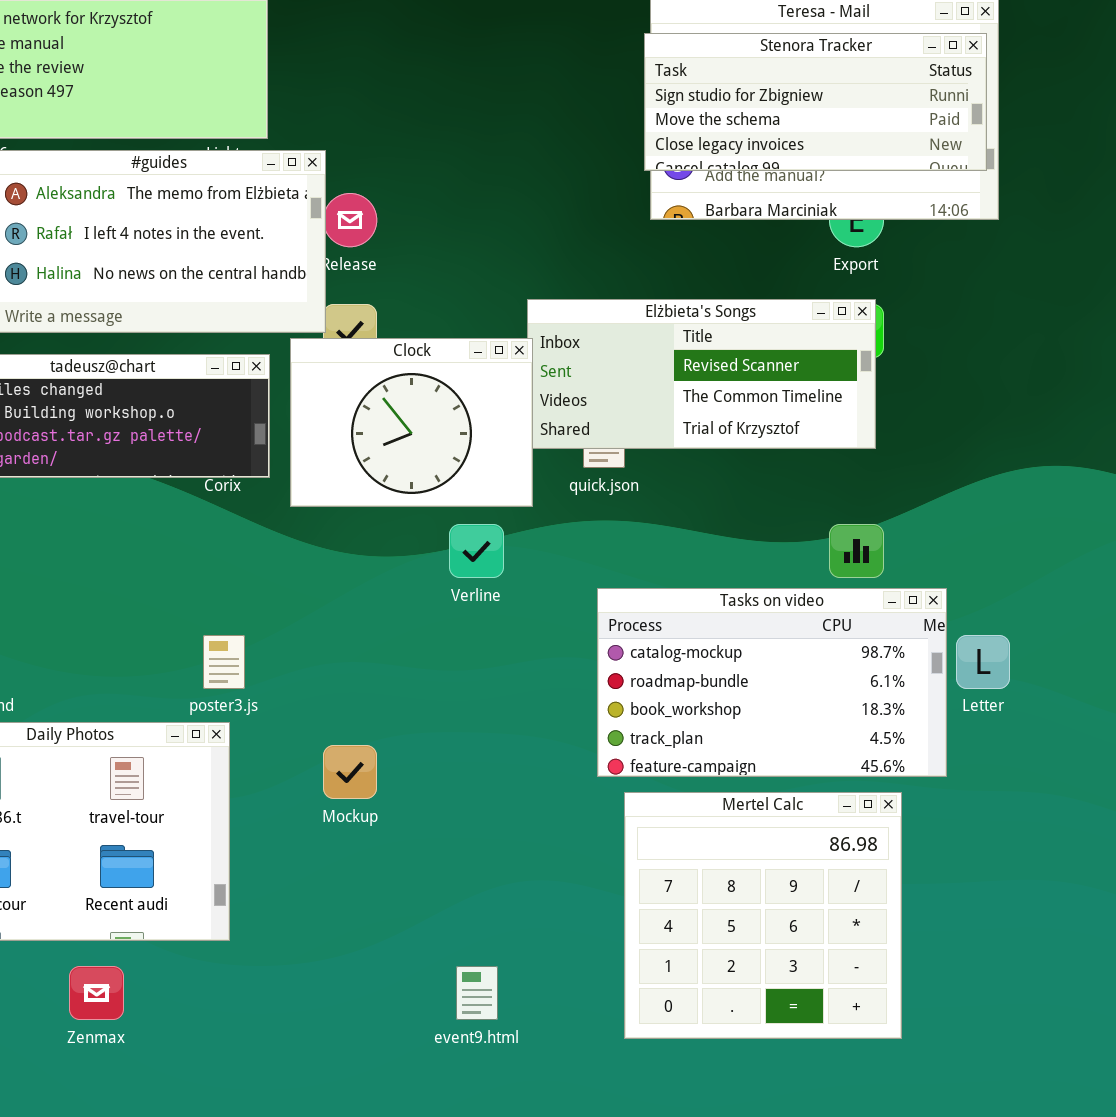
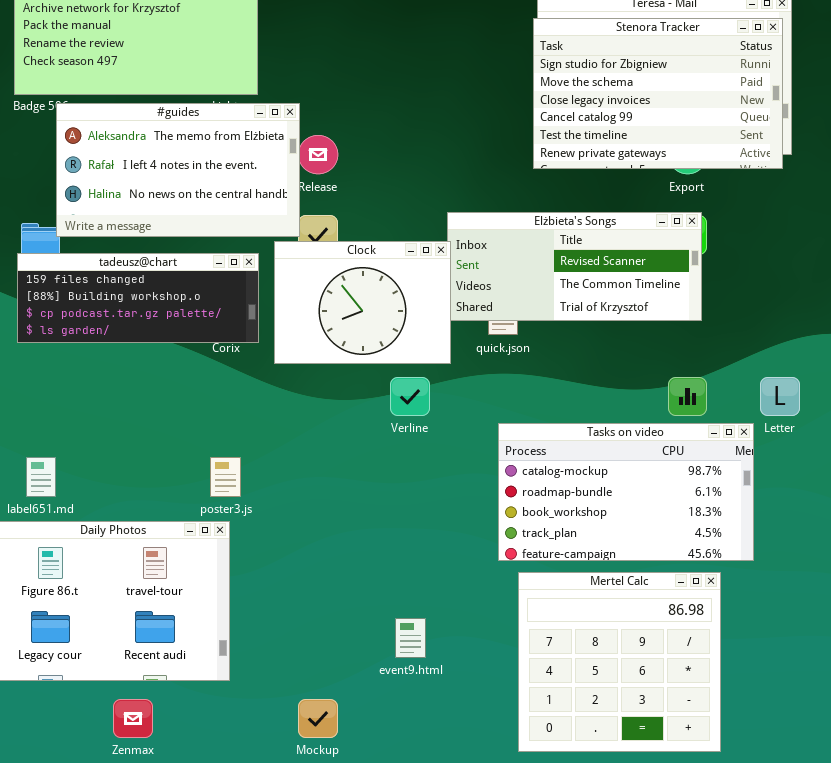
Stenora Tracker: [644,33,987,171] -> [533,18,783,169], resized
Letter: [956,635,1010,689] -> [760,377,800,416], moved
Mockup: [323,745,377,799] -> [298,699,338,738], moved
event9.html: [456,966,498,1020] -> [395,618,426,658], moved

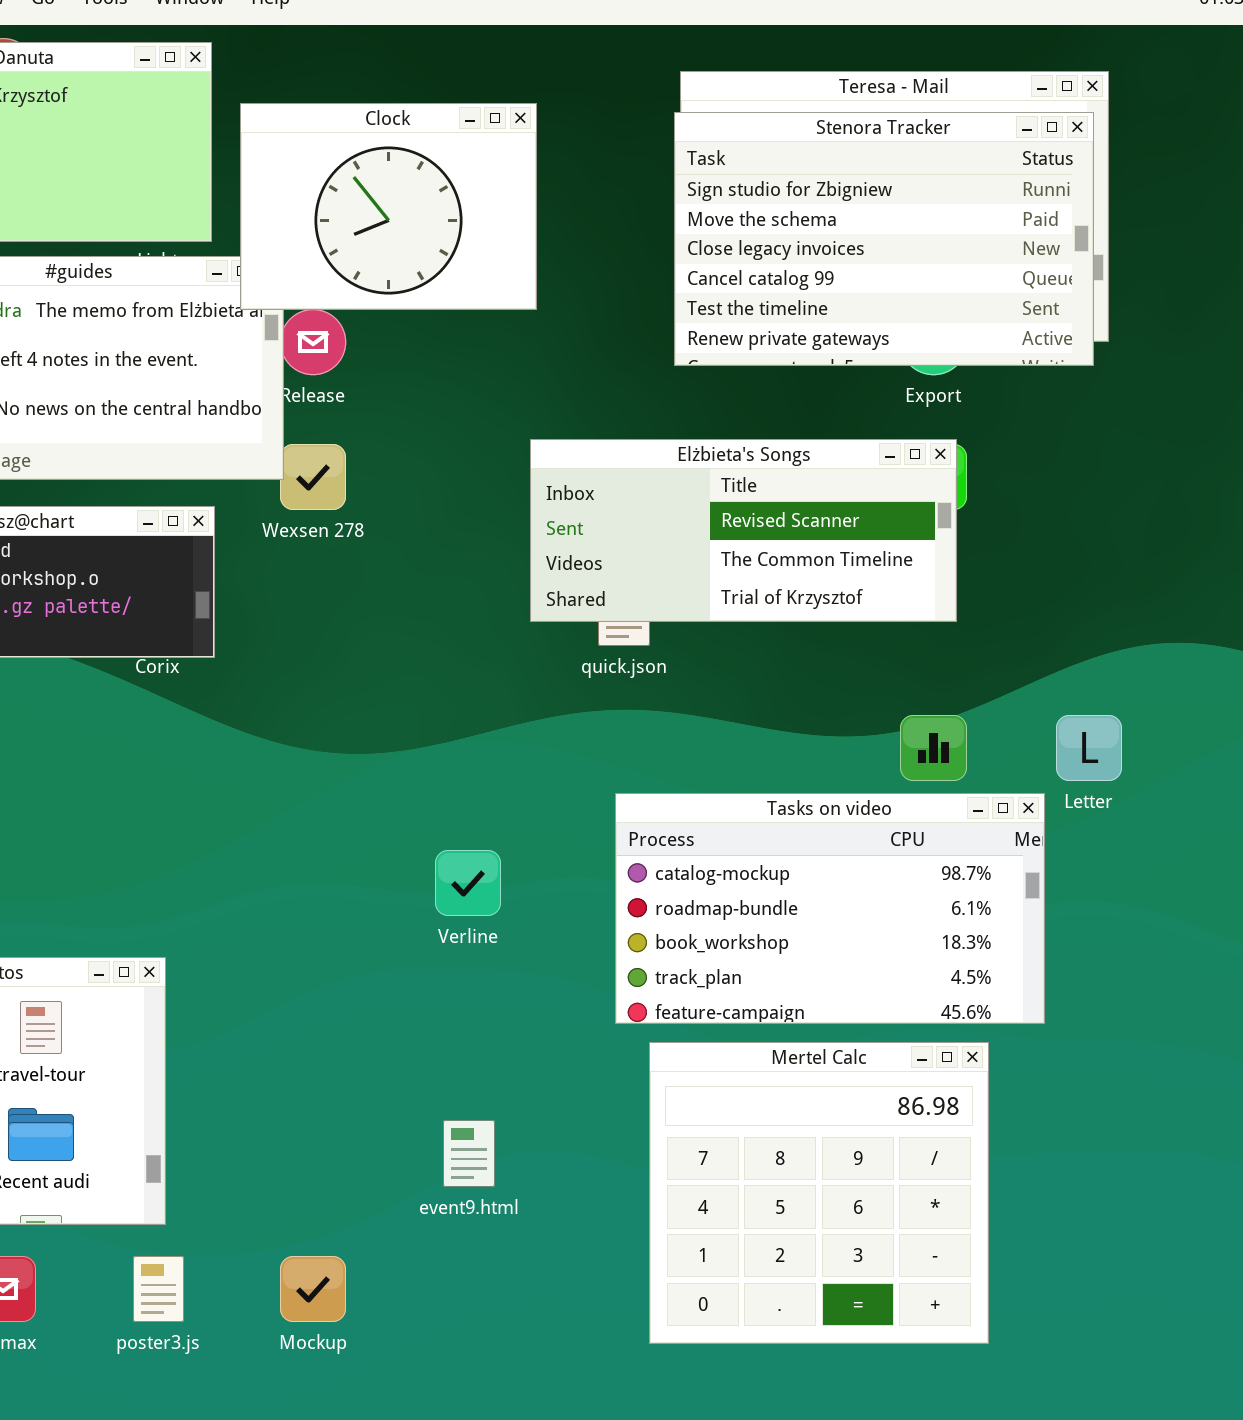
Clock: [274,241,451,364] -> [240,103,537,310], moved
Verline: [390,377,430,416] -> [435,850,501,916], moved
poster3.js: [210,457,241,497] -> [133,1256,184,1322], moved

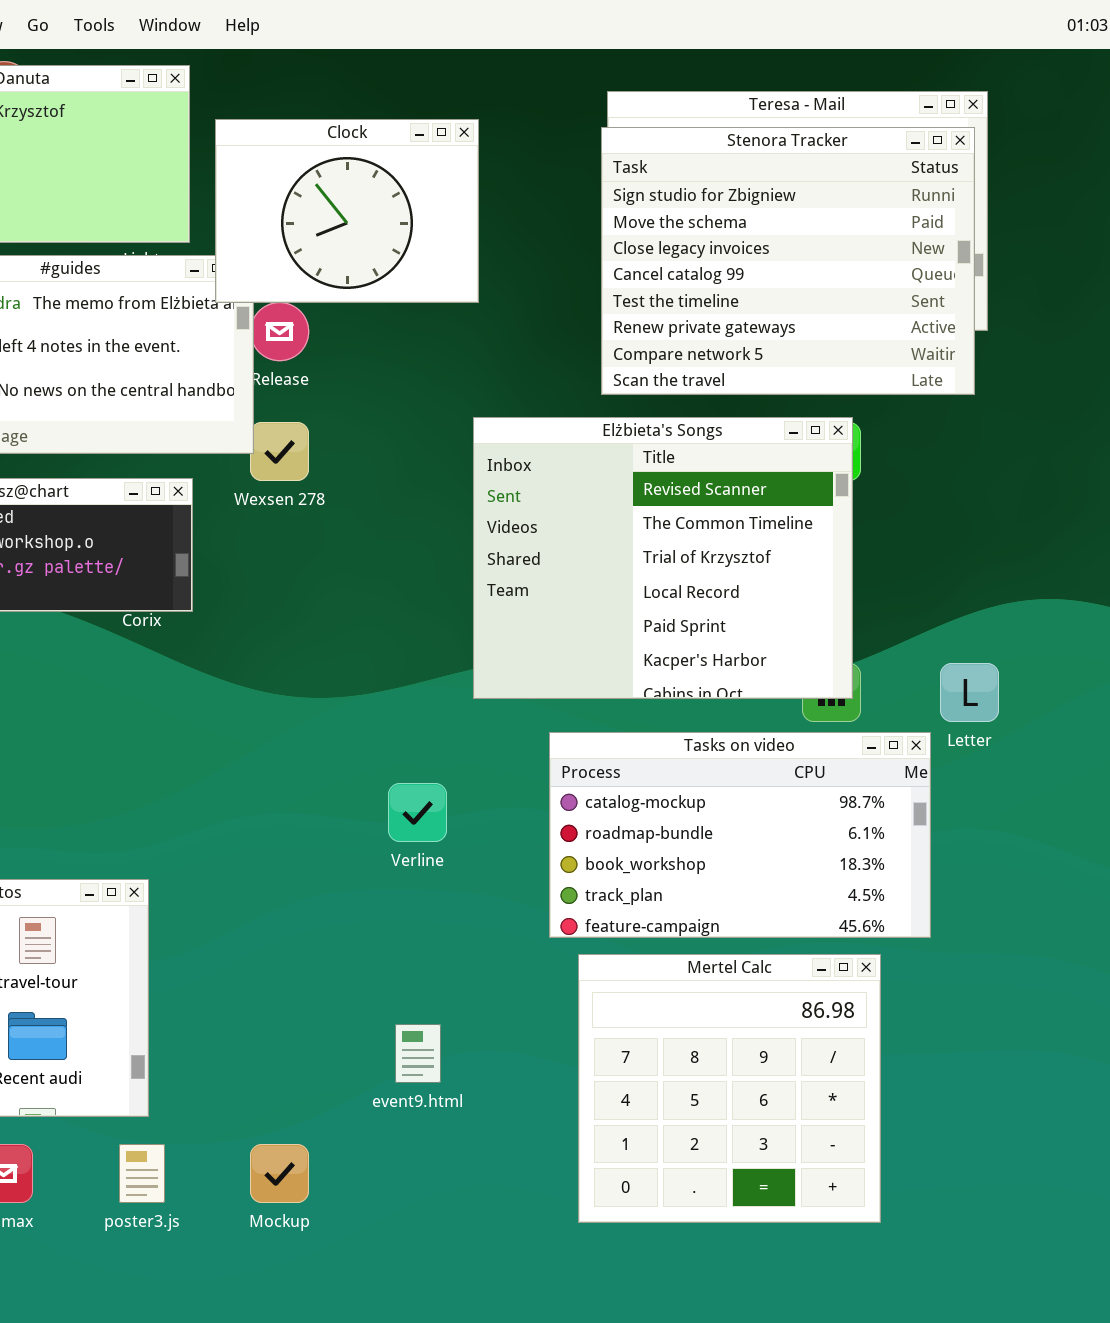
Stenora Tracker: [674,112,1094,366] -> [601,127,975,395], resized
Elżbieta's Songs: [530,439,957,622] -> [473,417,853,699], resized

